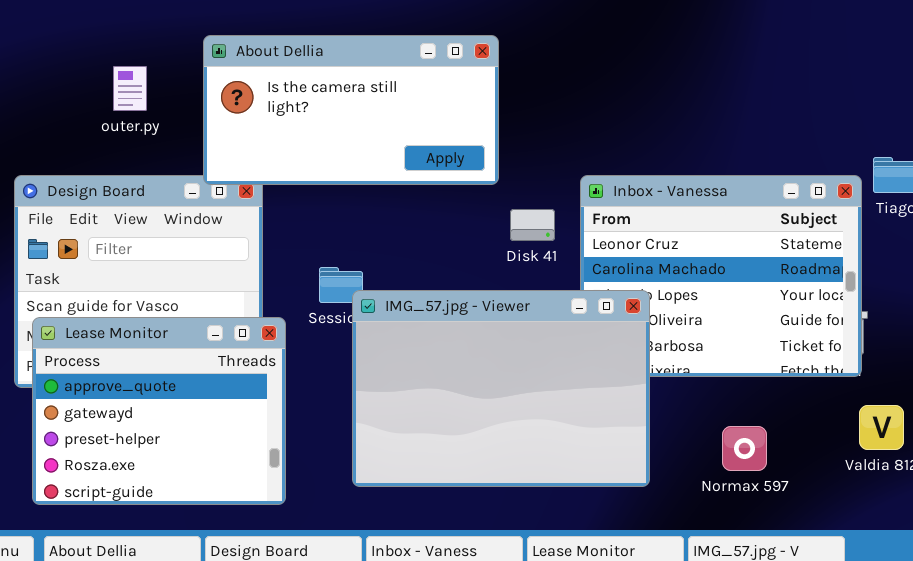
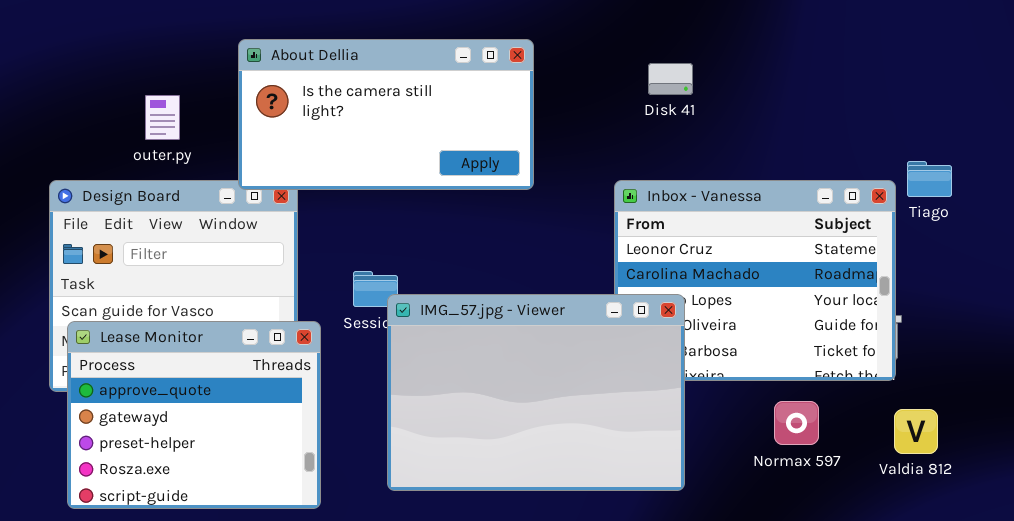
outer.py: [113,66,147,111] -> [145,95,180,140], moved
Disk 41: [510,209,555,241] -> [648,63,693,95], moved
Normax 597: [722,426,767,471] -> [774,401,819,445], moved

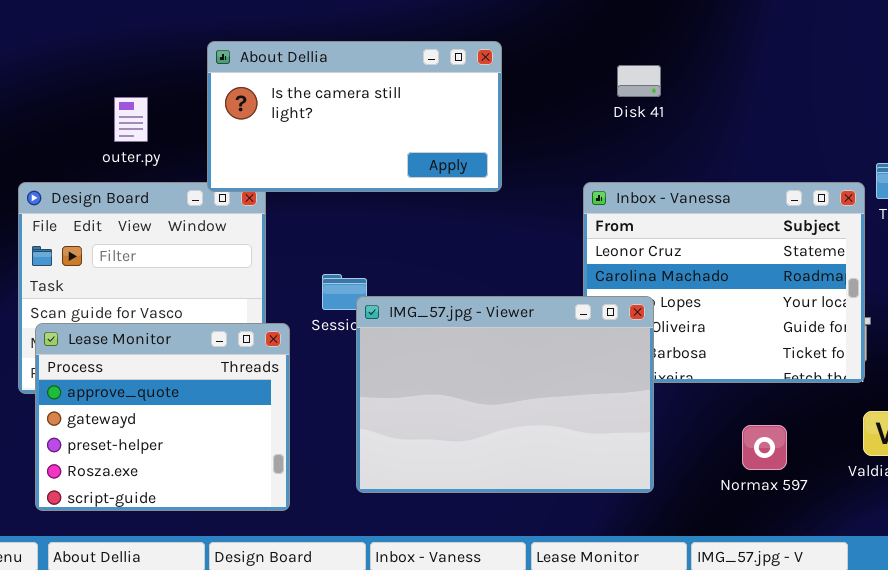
Normax 597: [774,401,819,445] -> [742,425,787,470], moved

